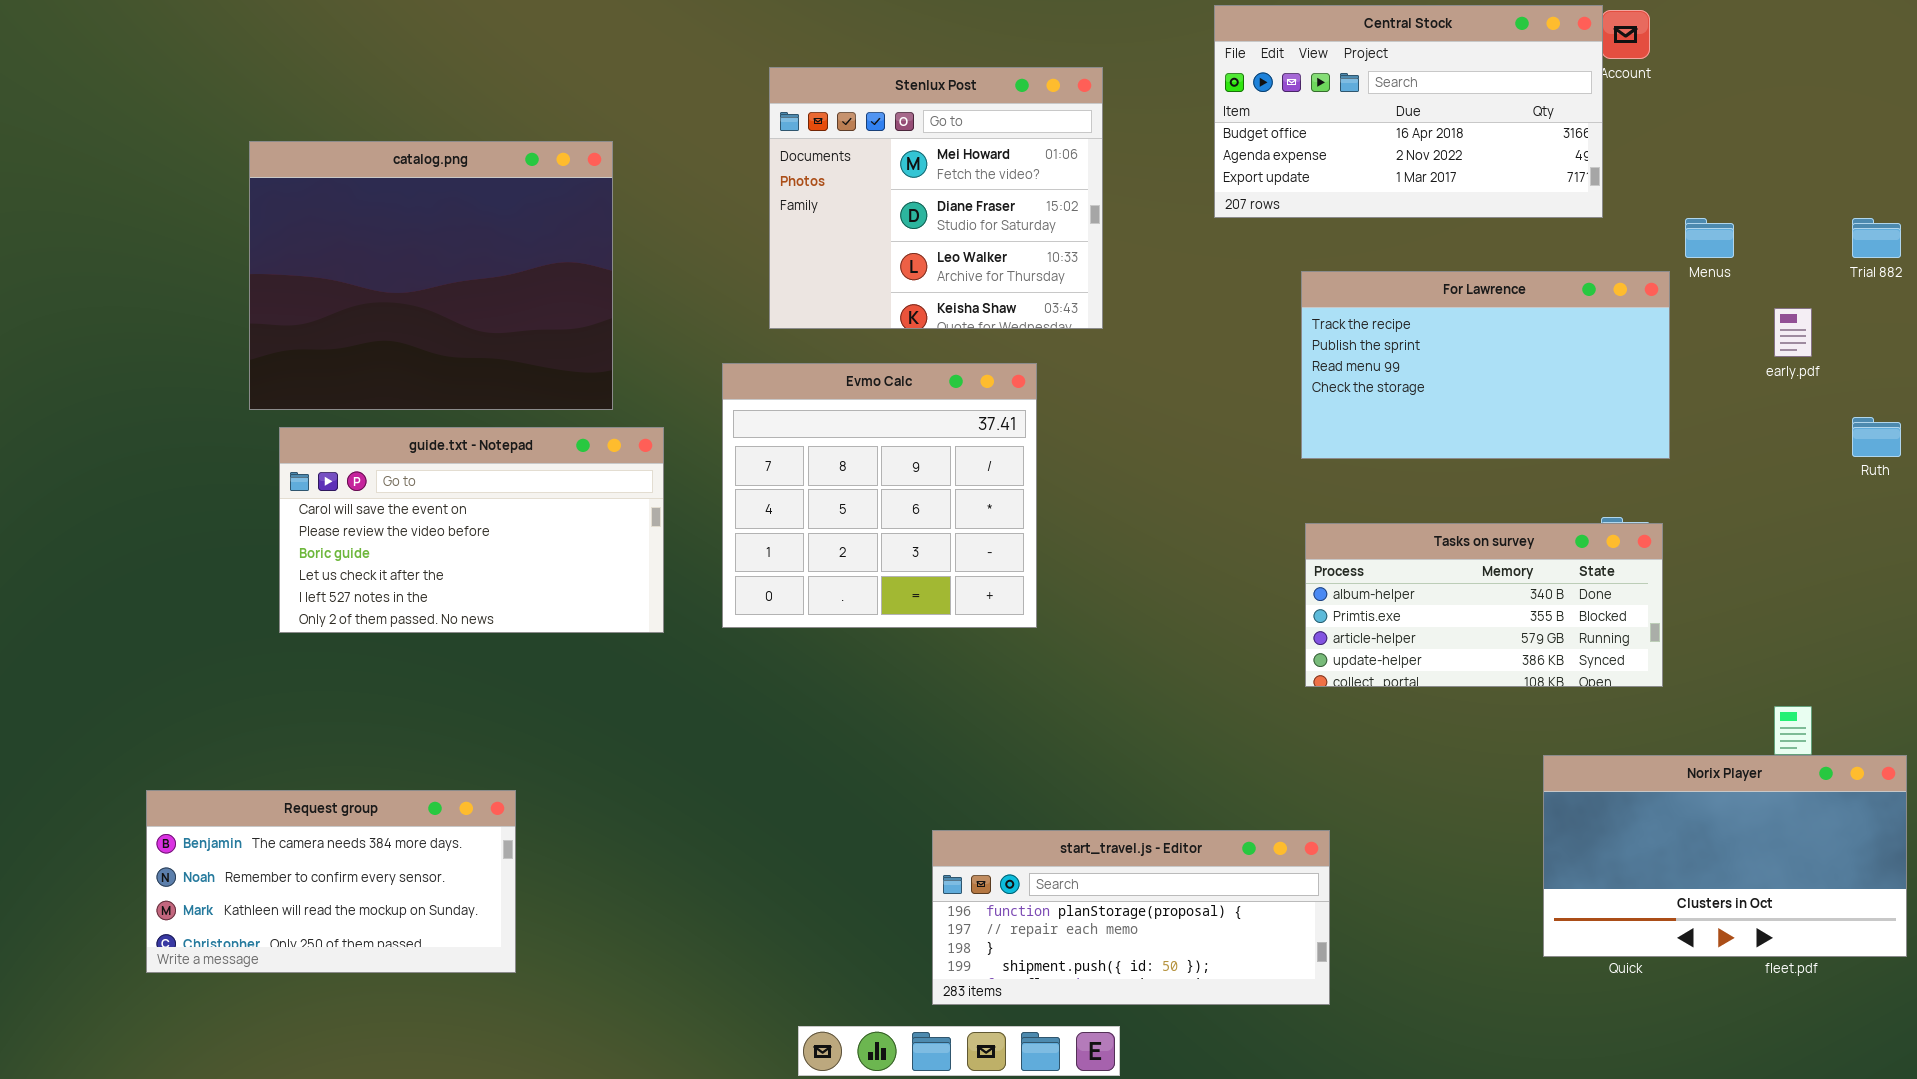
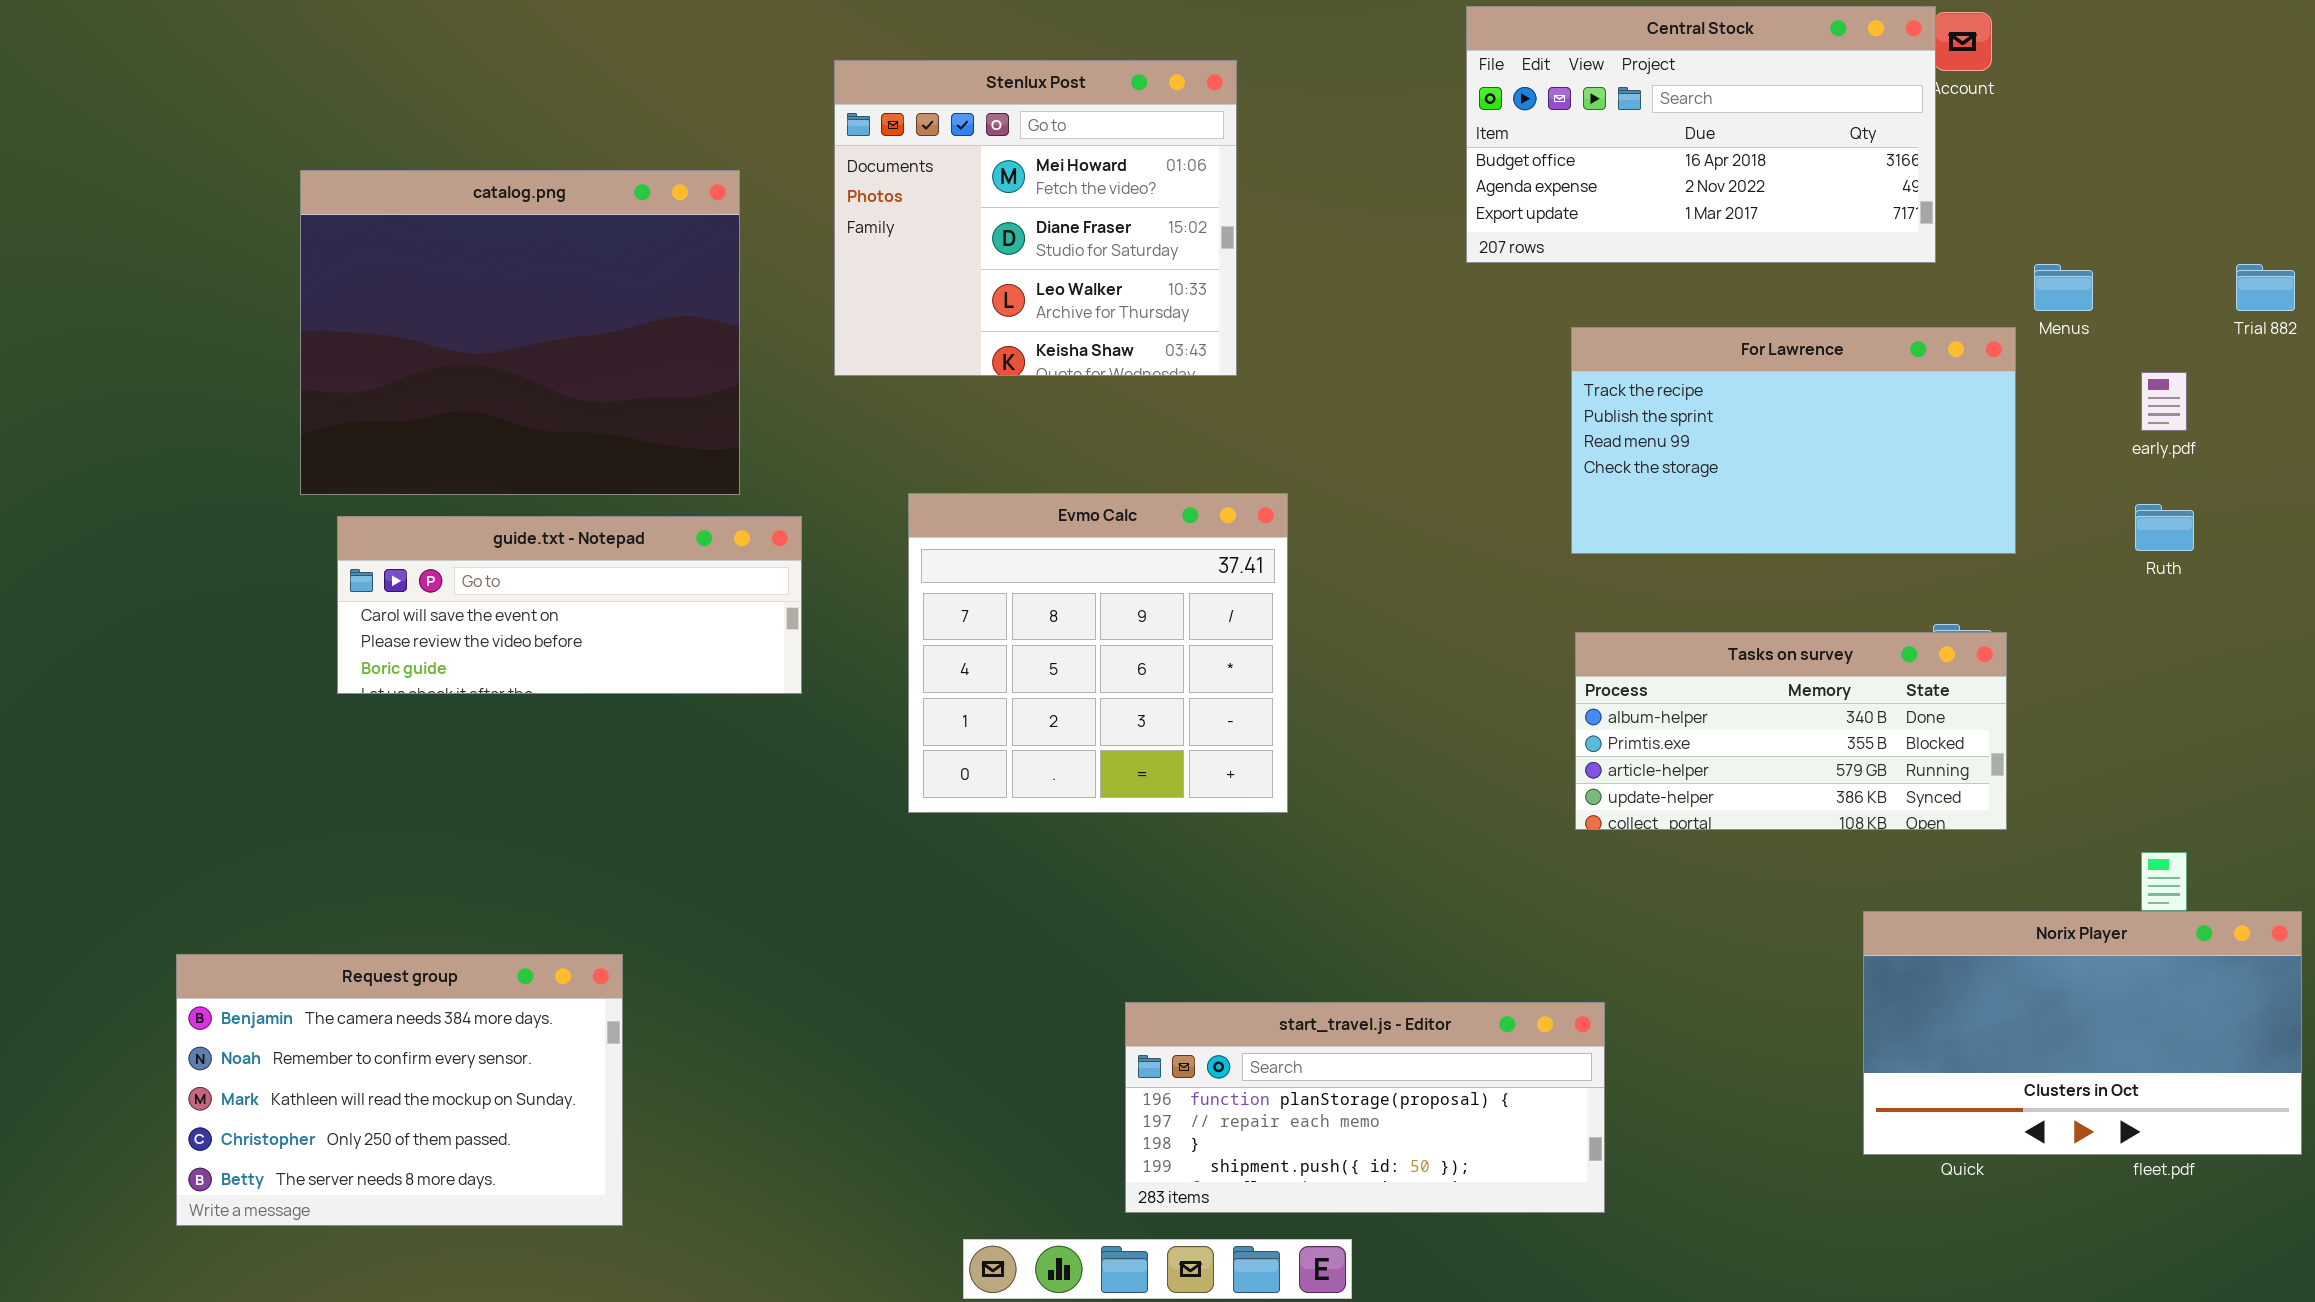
Stenlux Post: [769,67,1103,329] -> [834,60,1237,376], moved
Evmo Calc: [722,363,1037,628] -> [908,493,1288,813], moved
Ruth: [1852,417,1901,457] -> [2135,504,2194,551], moved
guide.txt - Notepad: [279,427,664,633] -> [337,516,802,694], resized
Request group: [146,790,516,973] -> [176,954,623,1226], resized

